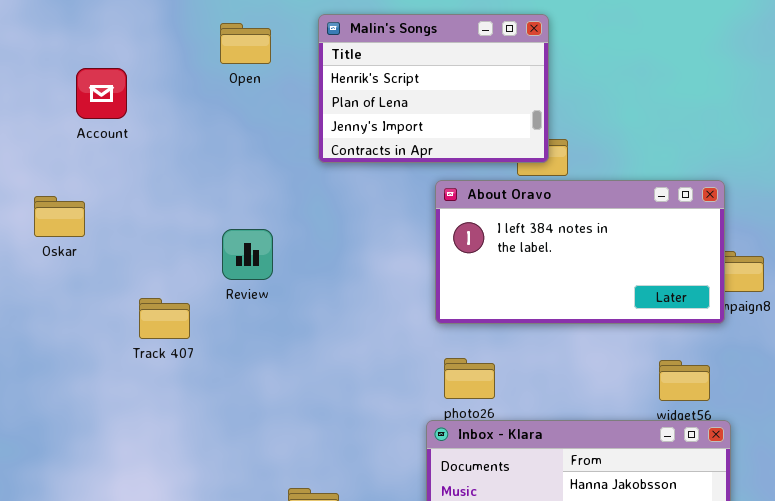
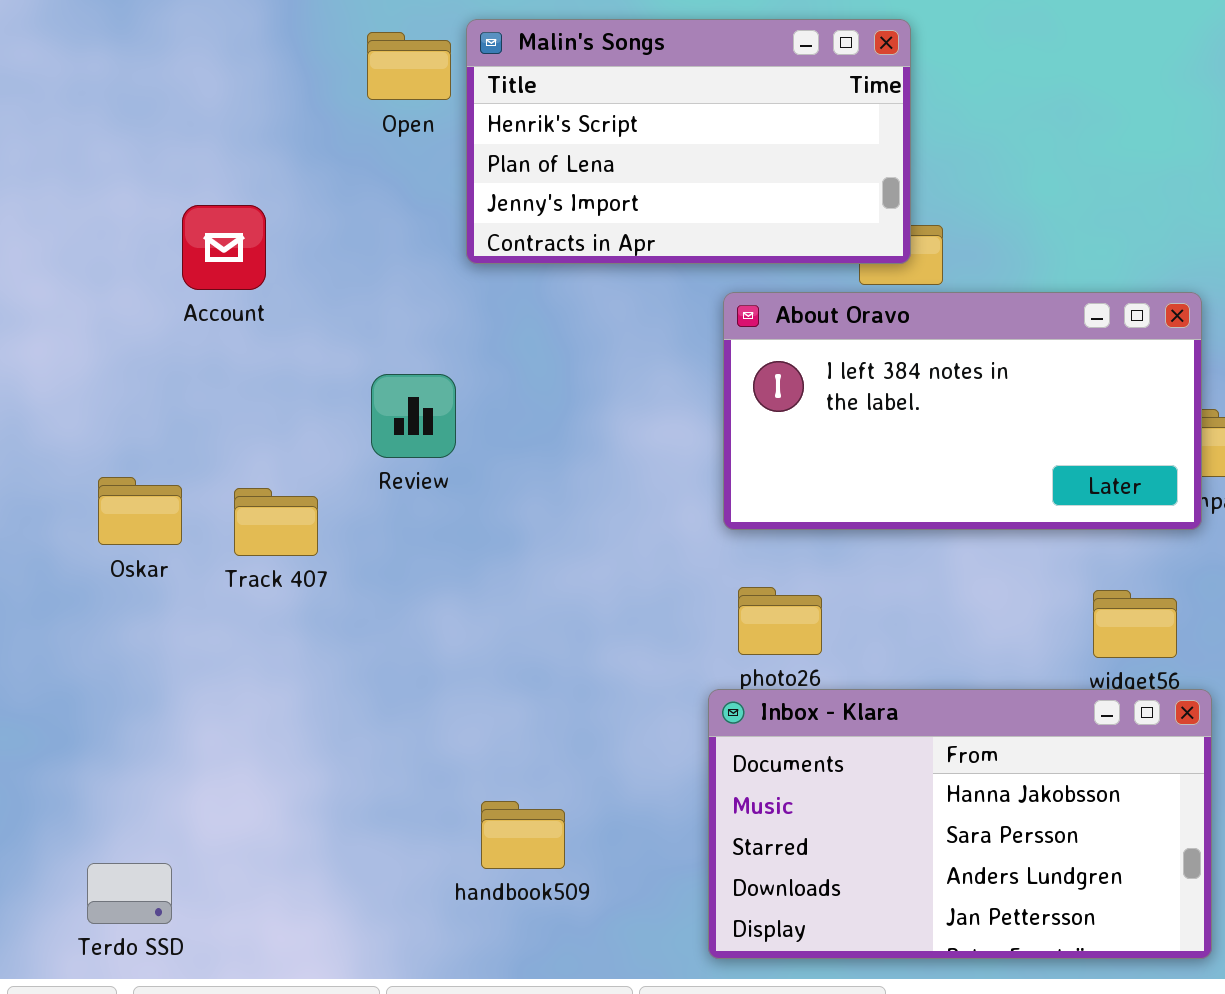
Malin's Songs: [318,14,549,163] -> [466,19,911,264], resized
Account: [76,68,127,119] -> [182,205,266,290], moved
Oskar: [34,196,85,237] -> [98,477,182,545], moved

